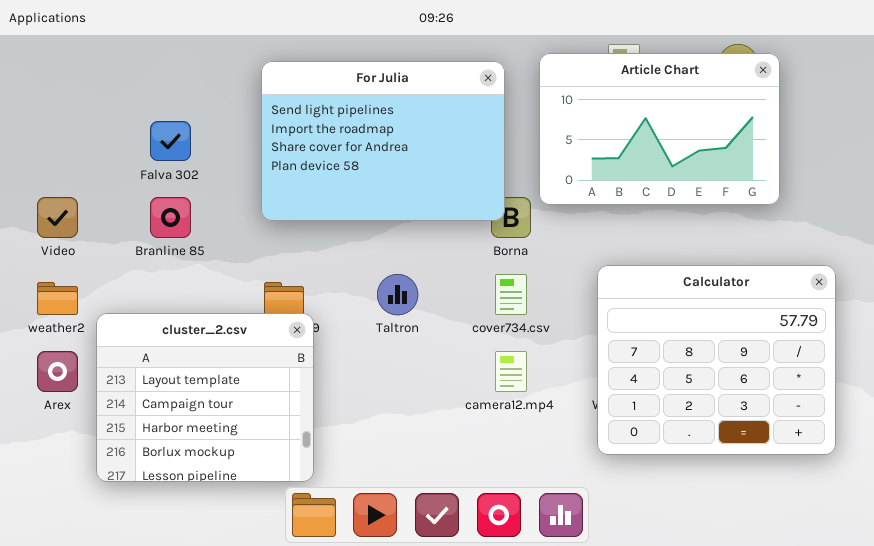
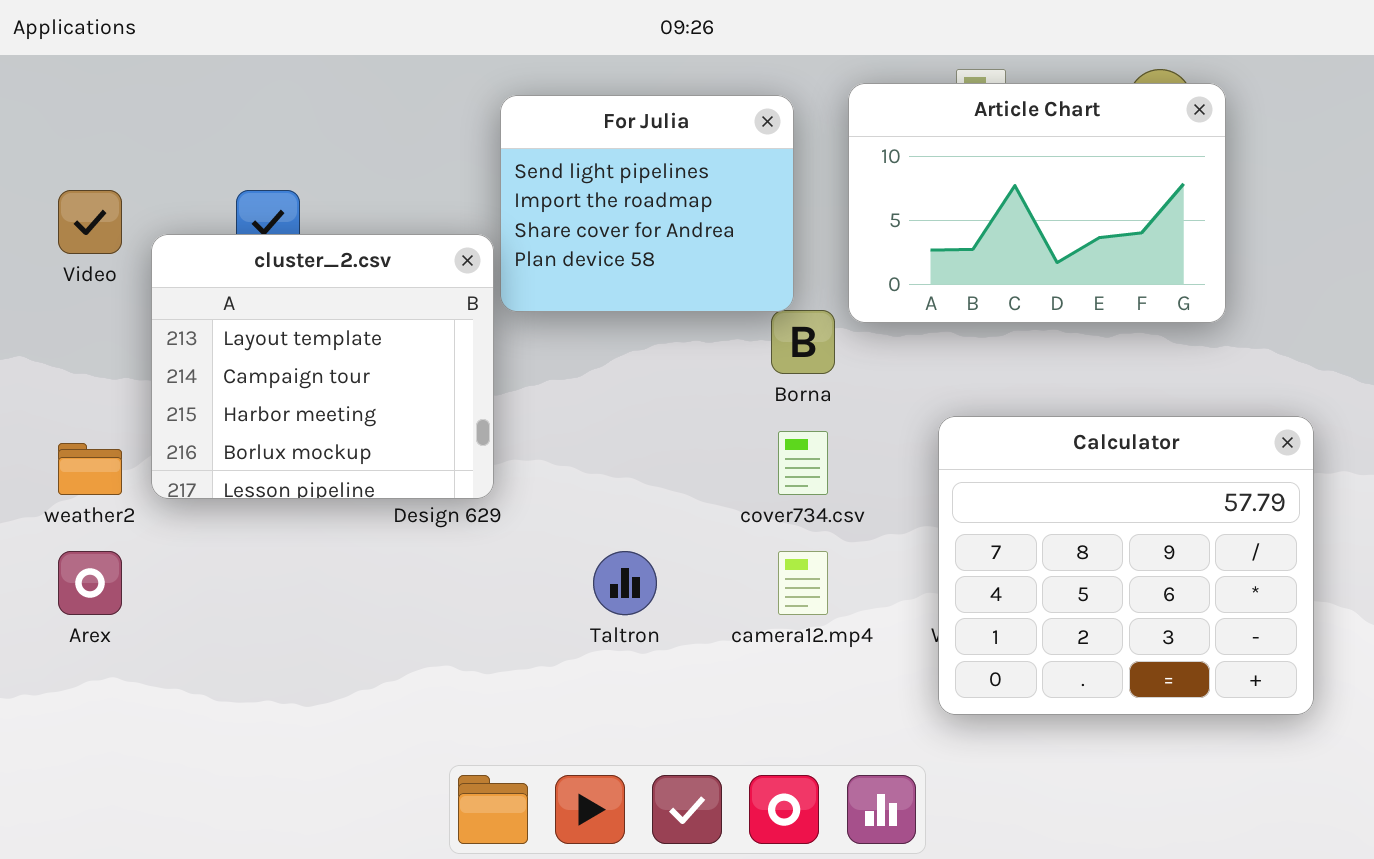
For Julia: [261,61,505,221] -> [500,95,794,312], resized
Video: [37,197,78,238] -> [58,190,122,254], moved
Taltron: [377,274,418,315] -> [593,551,657,615], moved
cluster_2.csv: [96,313,314,482] -> [151,234,494,499], moved

